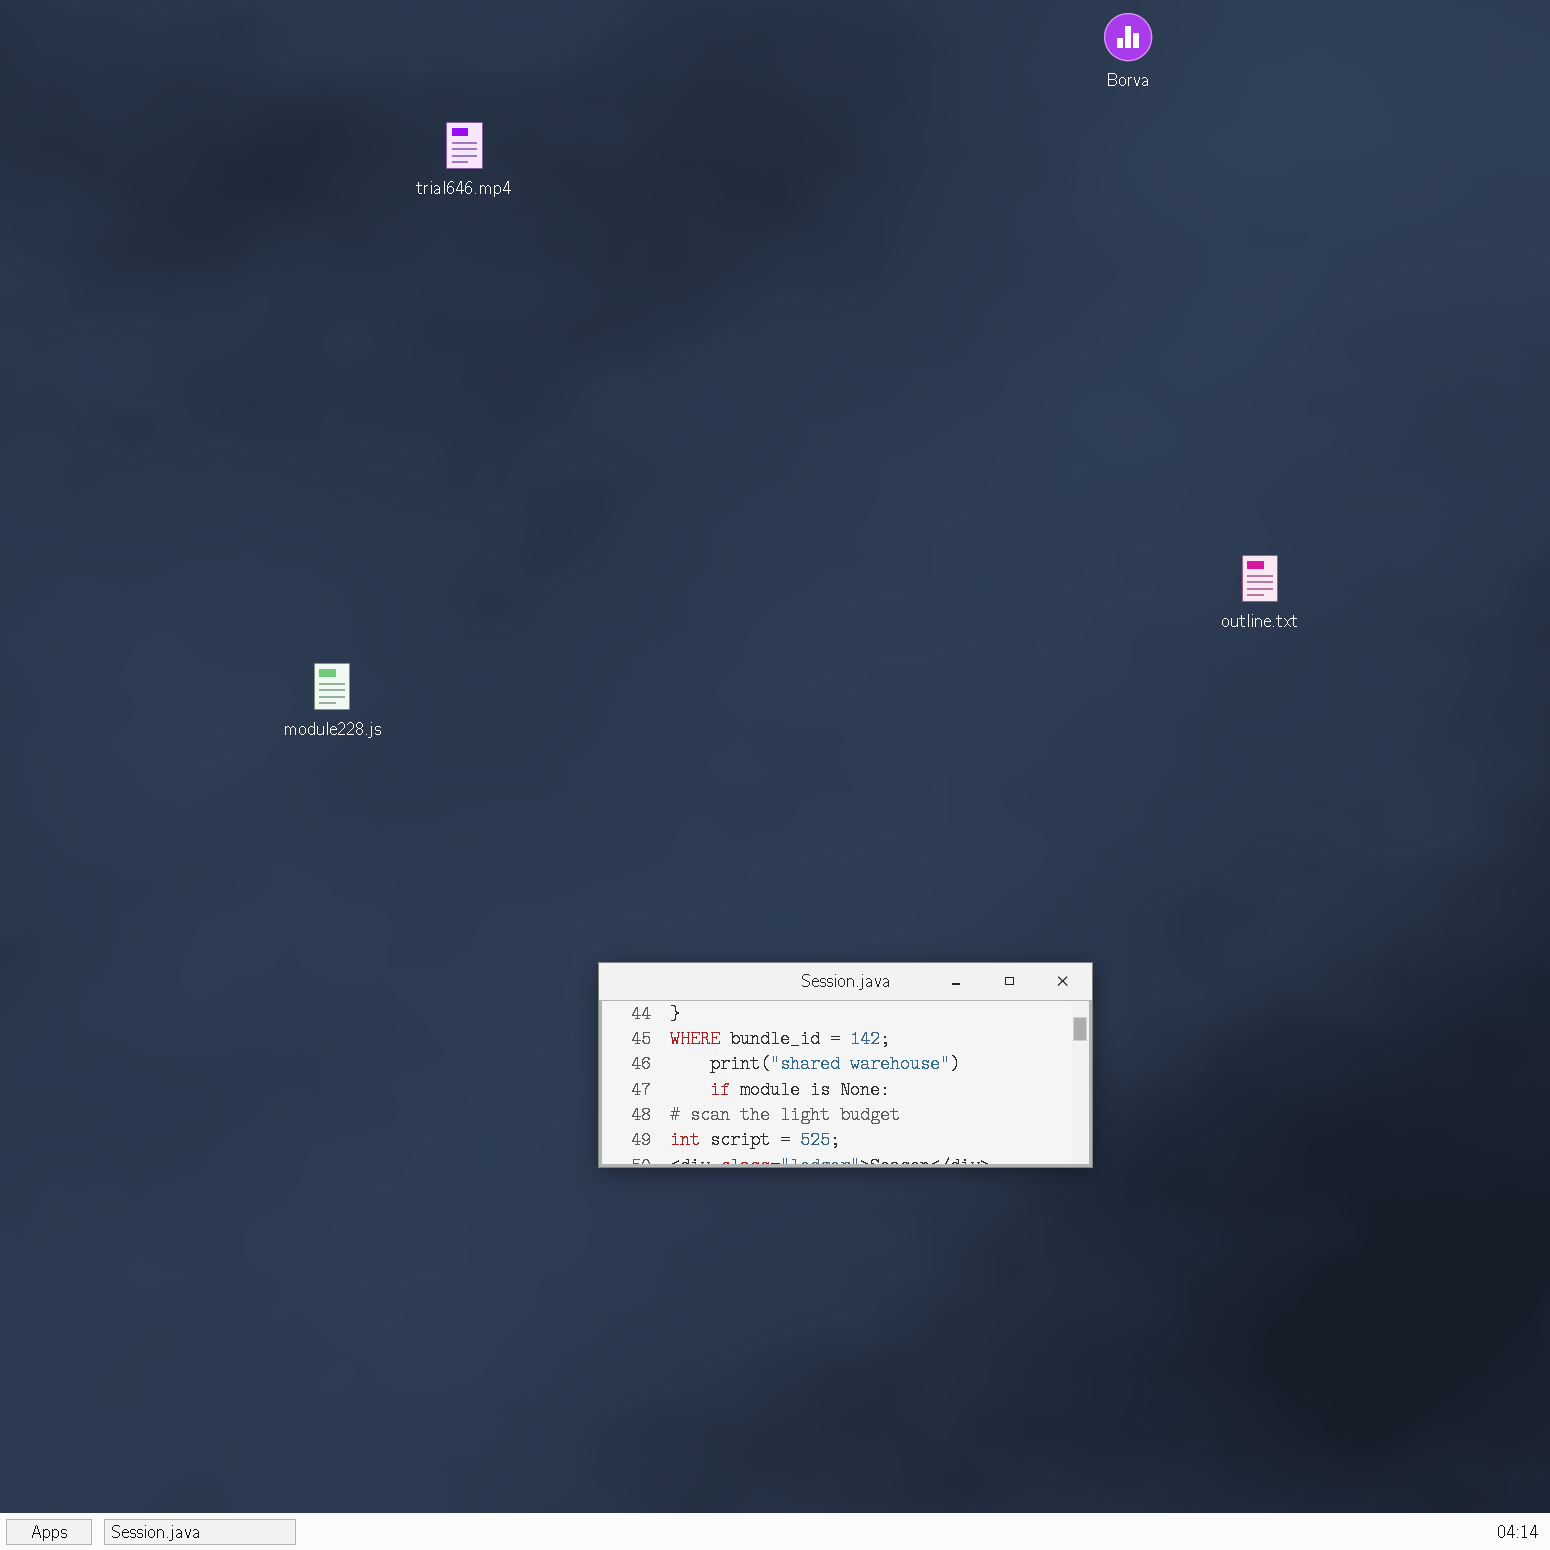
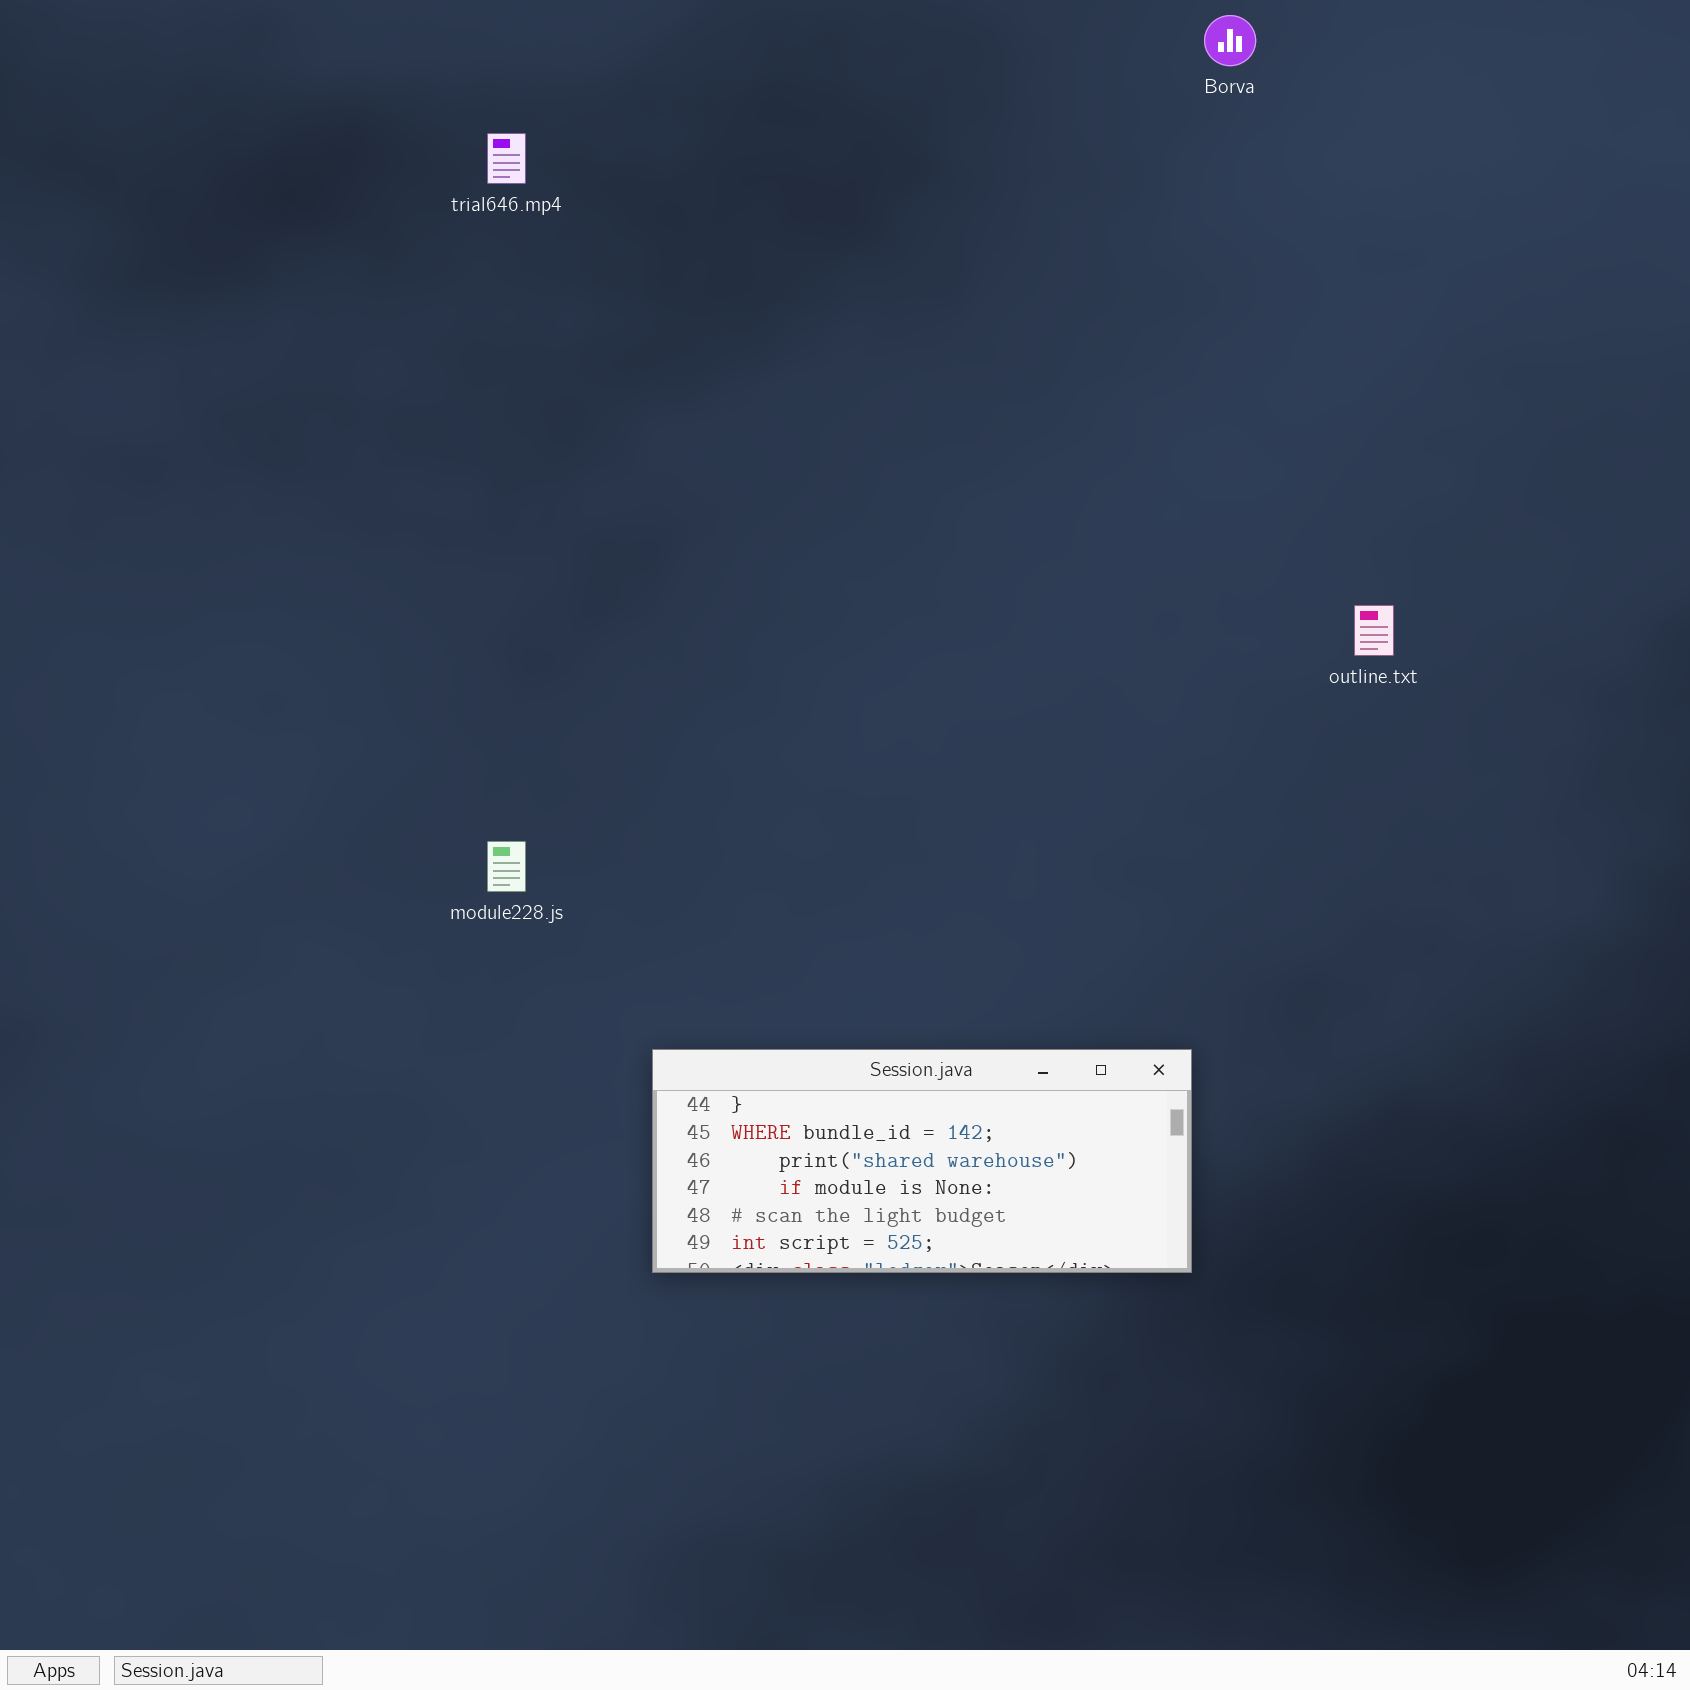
module228.js: [314,663,350,710] -> [487,841,526,892], moved

